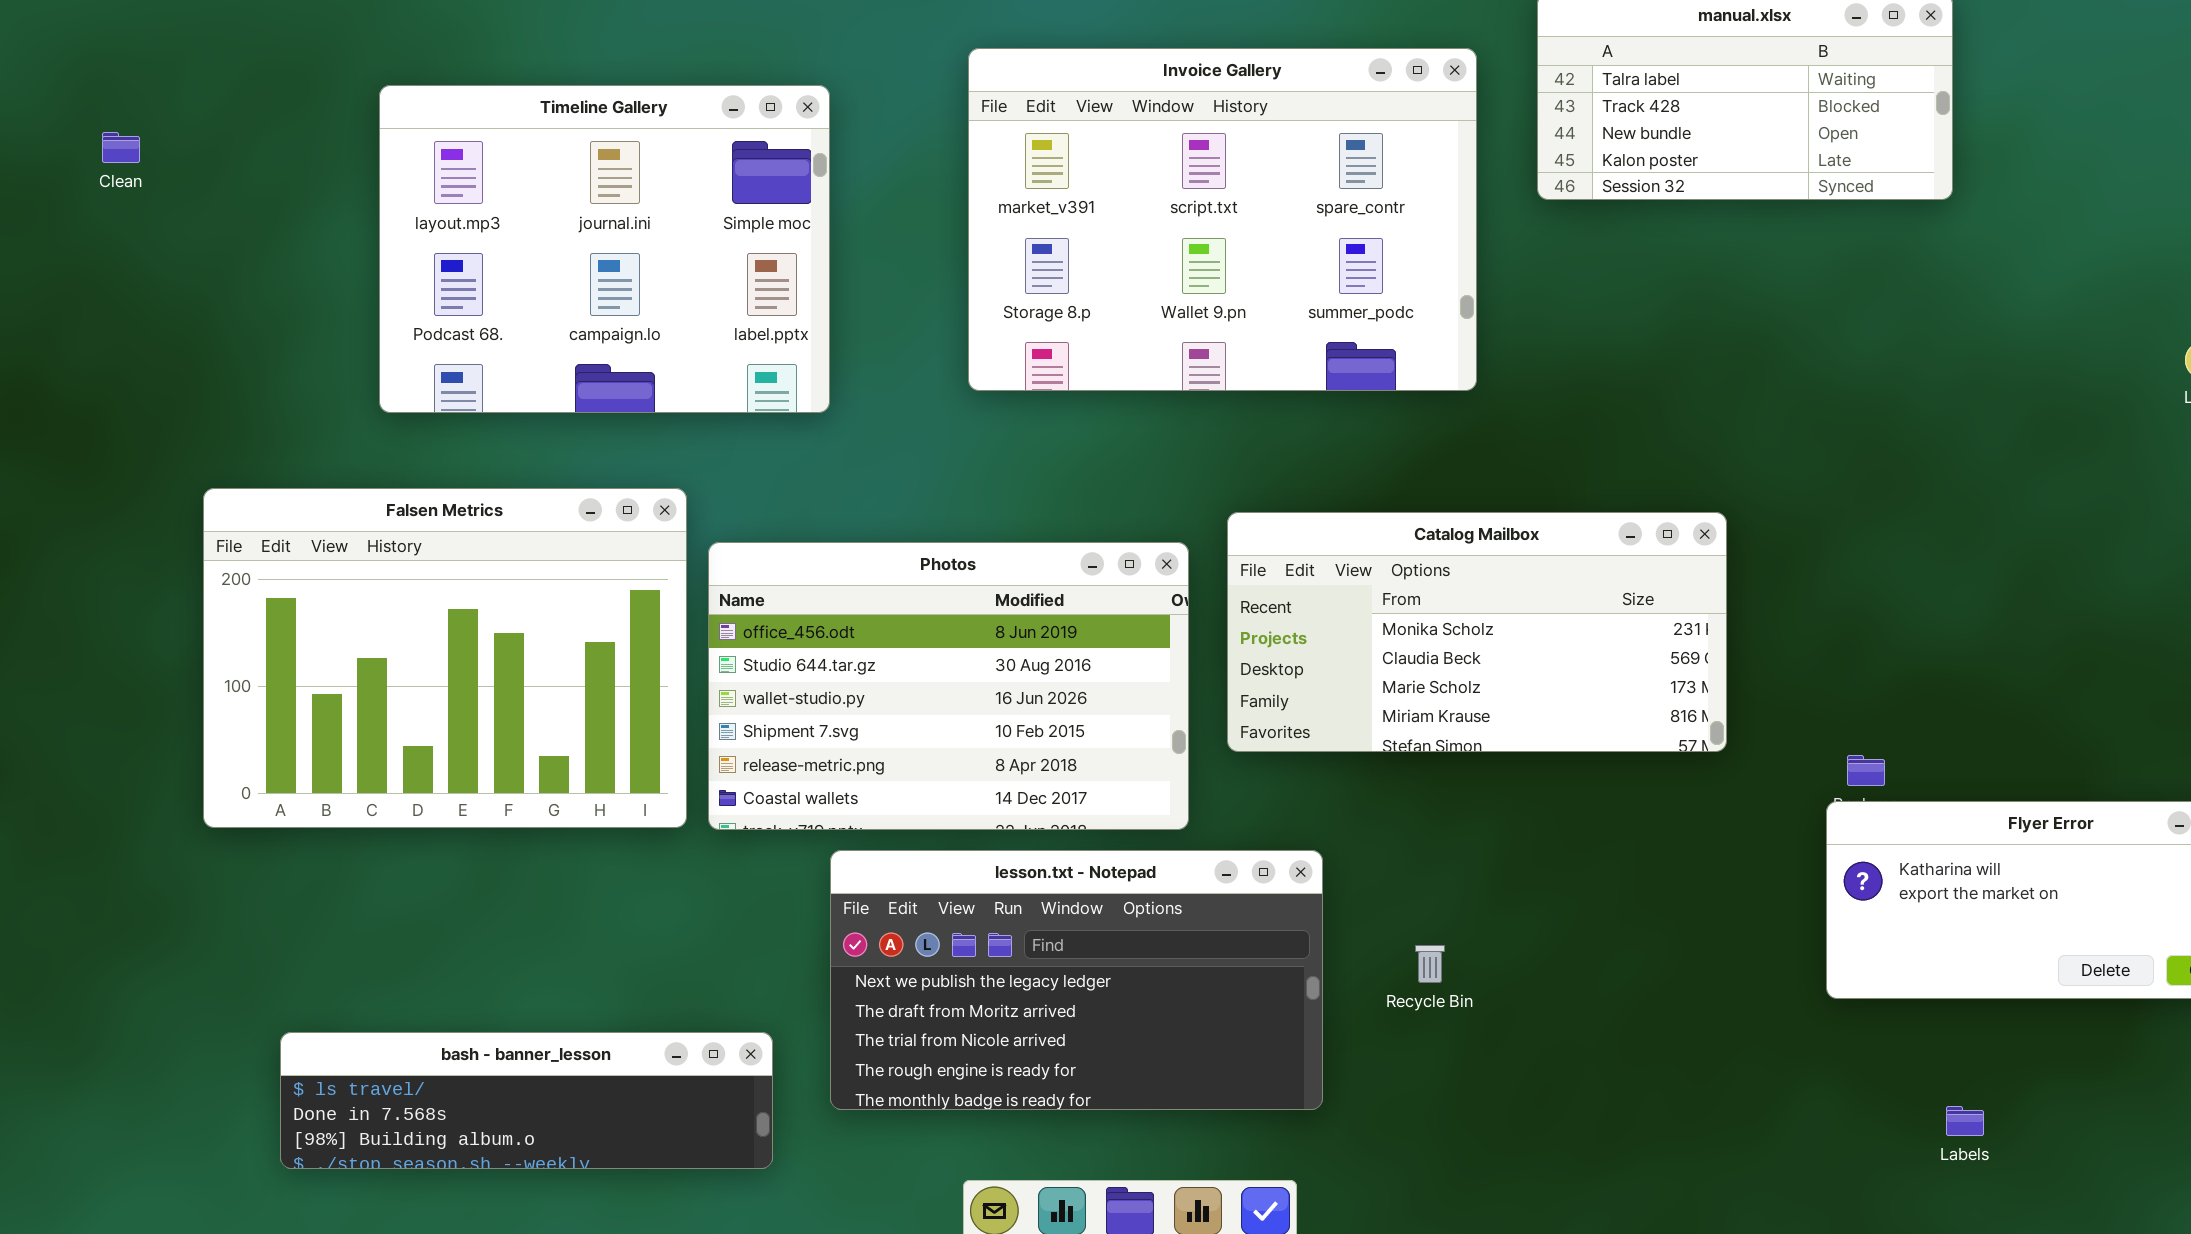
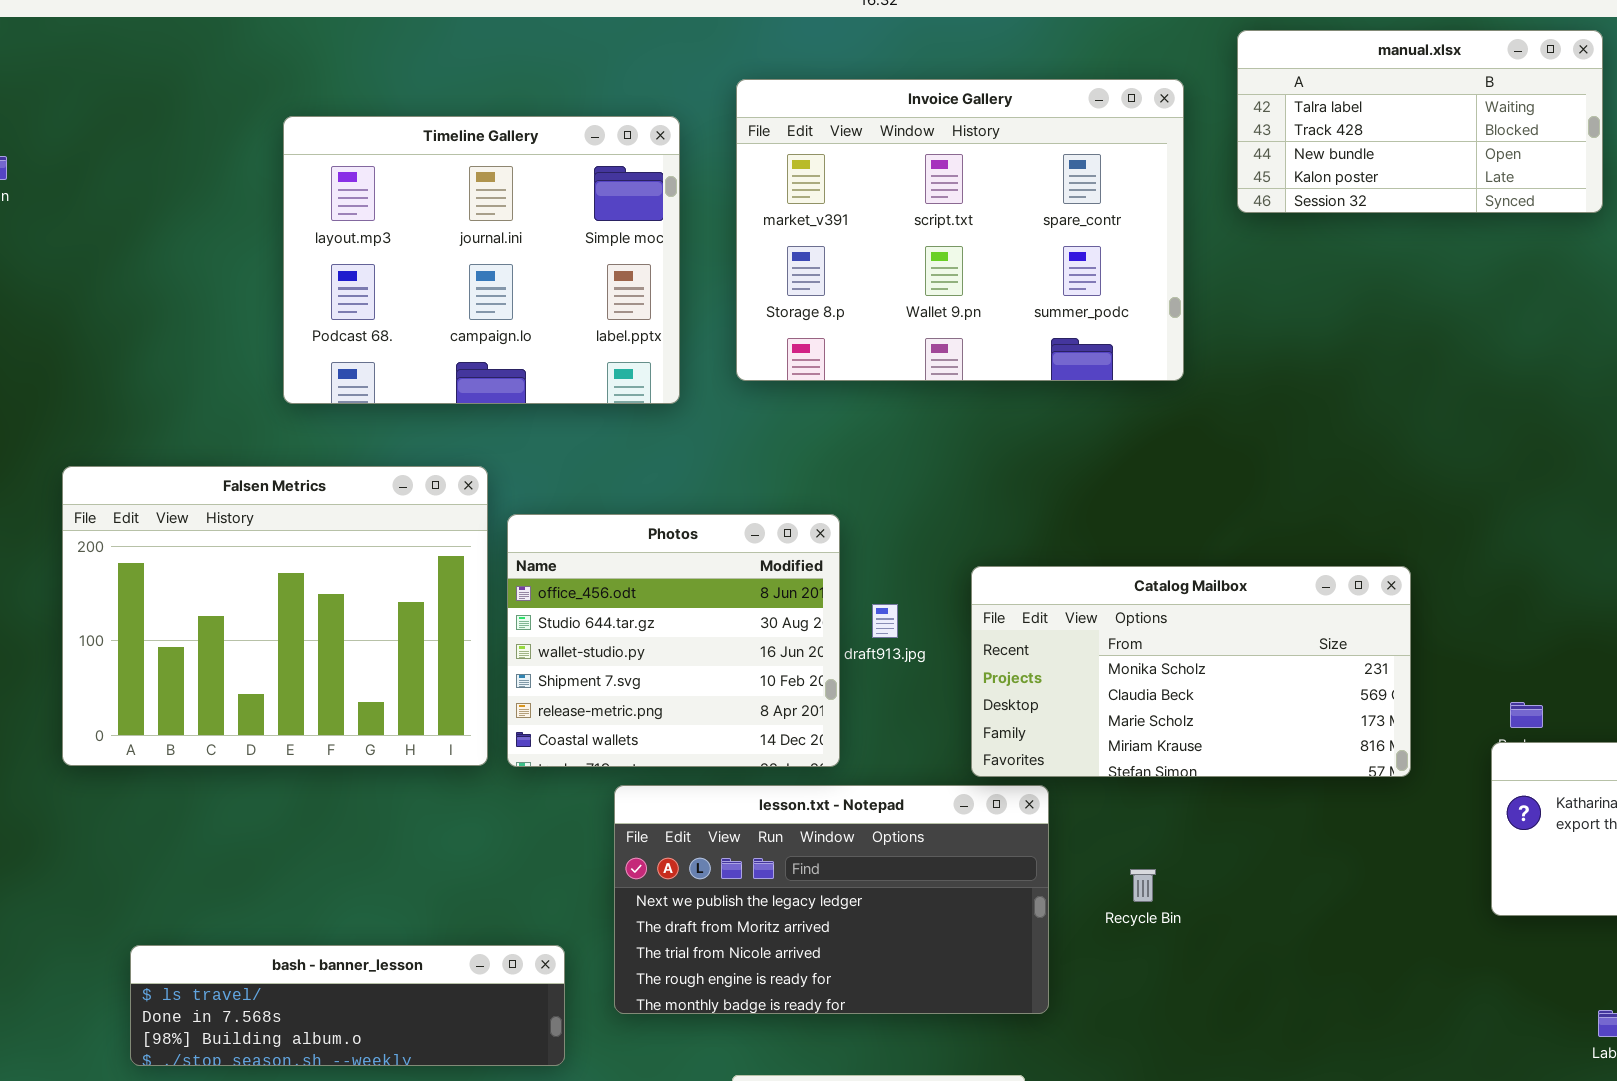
Timeline Gallery: [379,85,830,413] -> [283,116,680,404], moved
Catalog Mailbox: [1227,512,1727,752] -> [971,566,1411,777], moved
Photos: [708,542,1189,830] -> [507,514,840,767], resized

